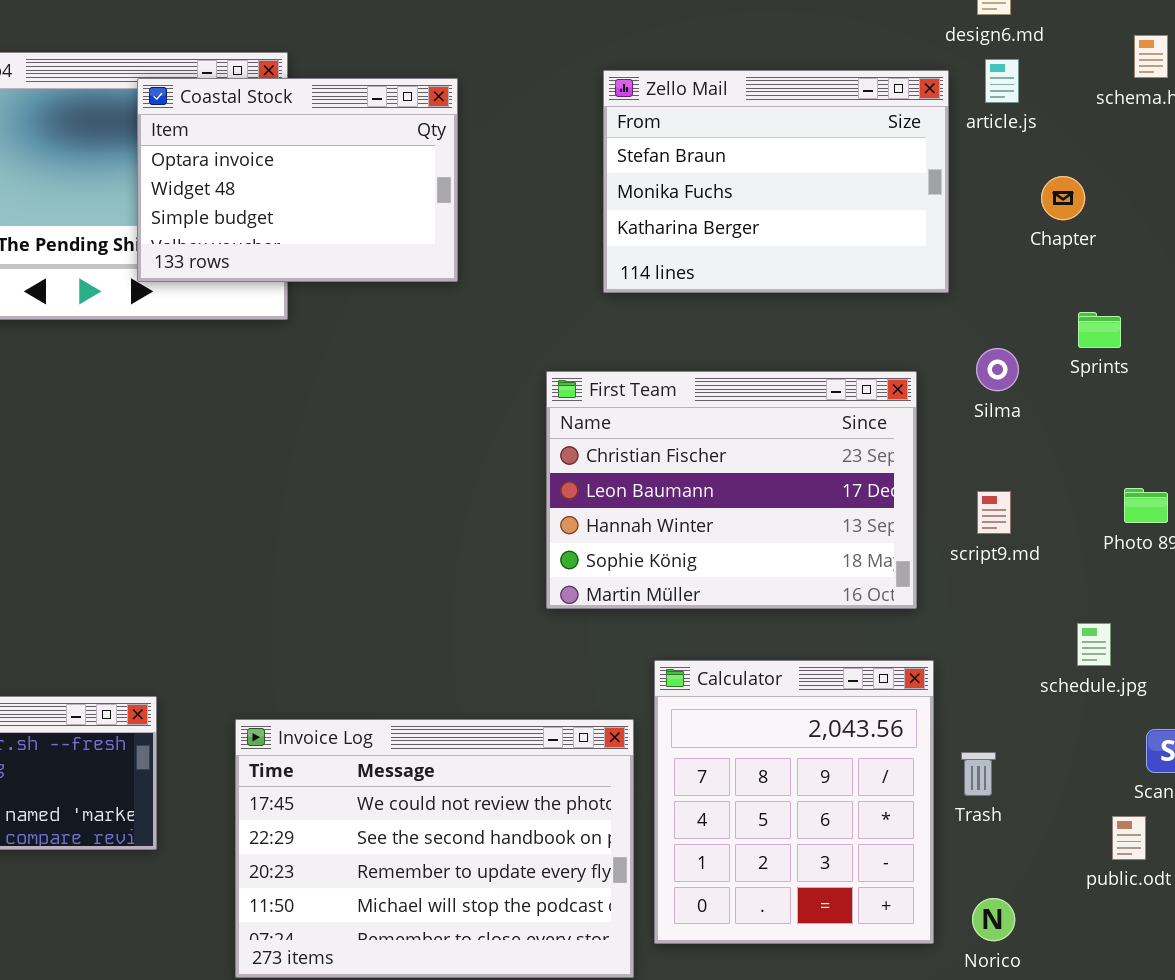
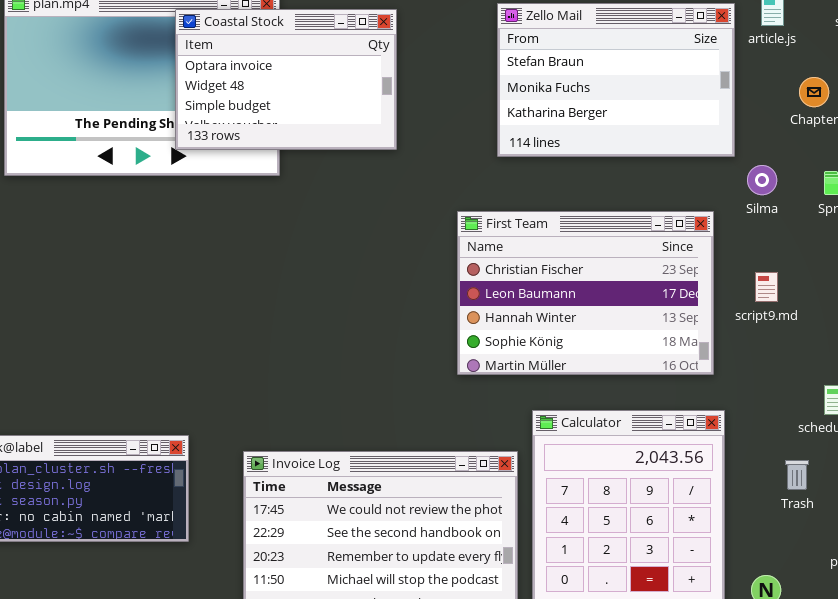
Silma: [976,348,1019,391] -> [747,165,777,195], moved
script9.md: [977,491,1011,534] -> [755,272,778,302], moved
Trash: [961,752,996,796] -> [785,460,809,490], moved

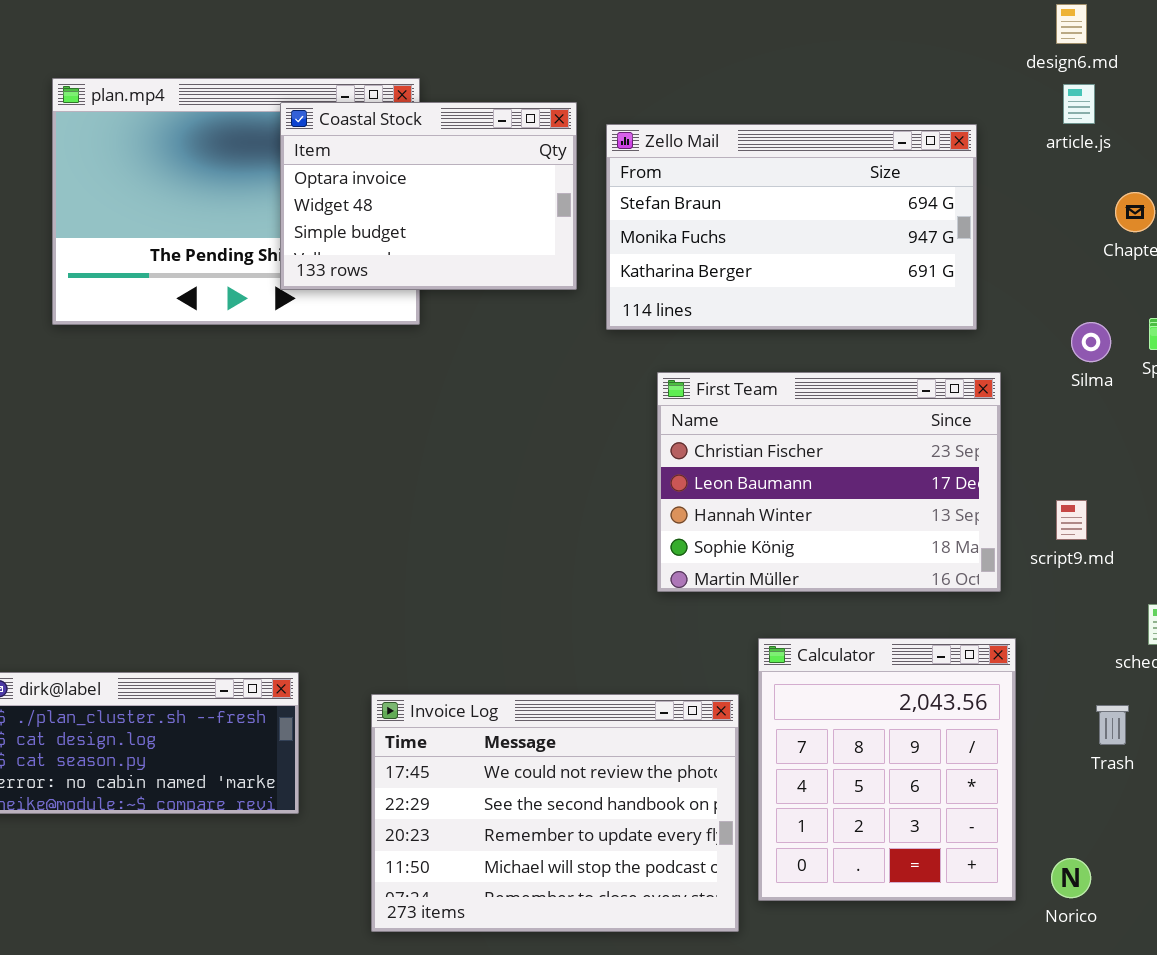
Zello Mail: [497,3,735,157] -> [606,124,977,330], moved, resized
Silma: [747,165,777,195] -> [1071,322,1111,362], moved
script9.md: [755,272,778,302] -> [1056,500,1087,540], moved

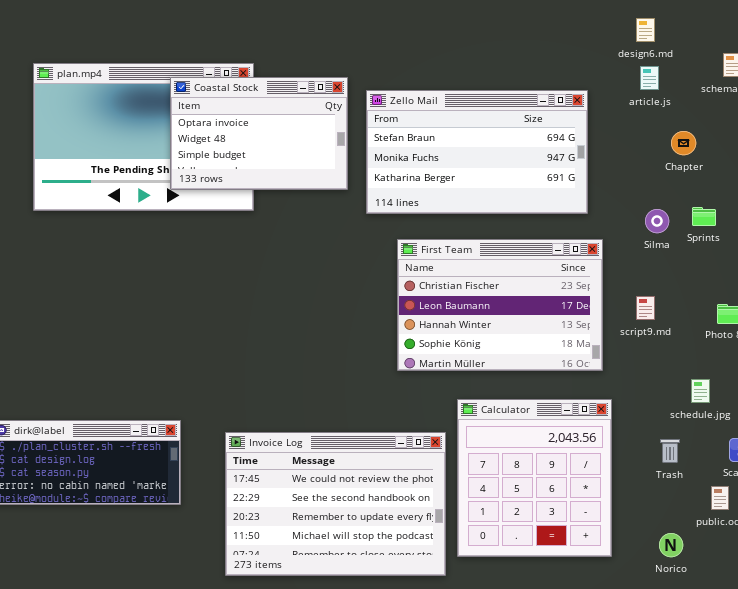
script9.md: [1056,500,1087,540] -> [636,296,655,320], moved
Norico: [1051,858,1091,898] -> [659,533,683,557], moved

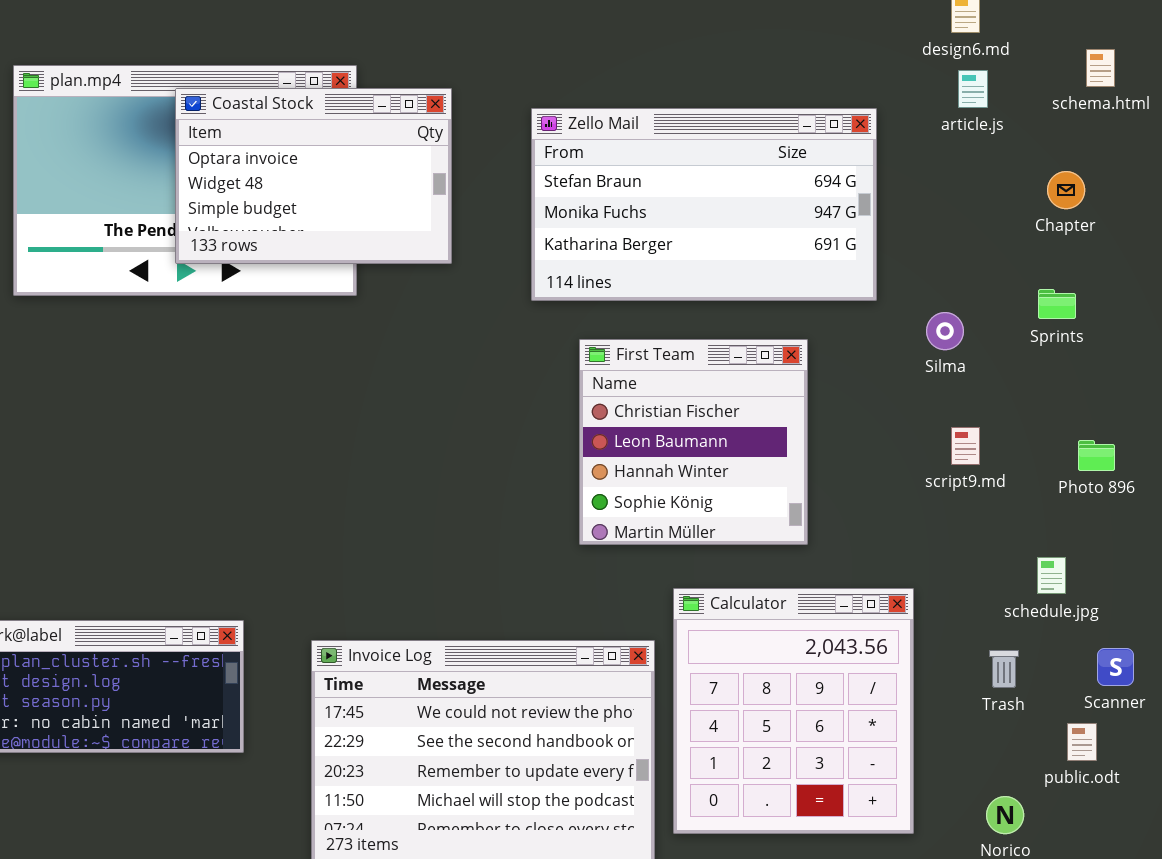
Coastal Stock: [170,77,348,190] -> [175,88,452,264], moved
Chapter: [671,131,696,155] -> [1047,171,1085,209], moved
Silma: [645,209,669,233] -> [926,312,964,350], moved
First Team: [397,239,603,371] -> [579,339,808,545], resized

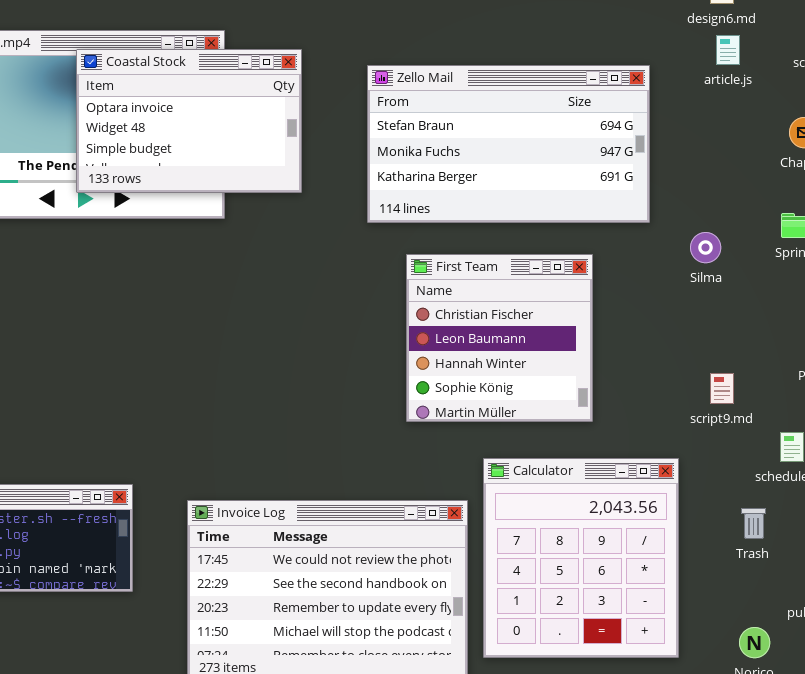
script9.md: [951,427,980,465] -> [710,373,734,404], moved

